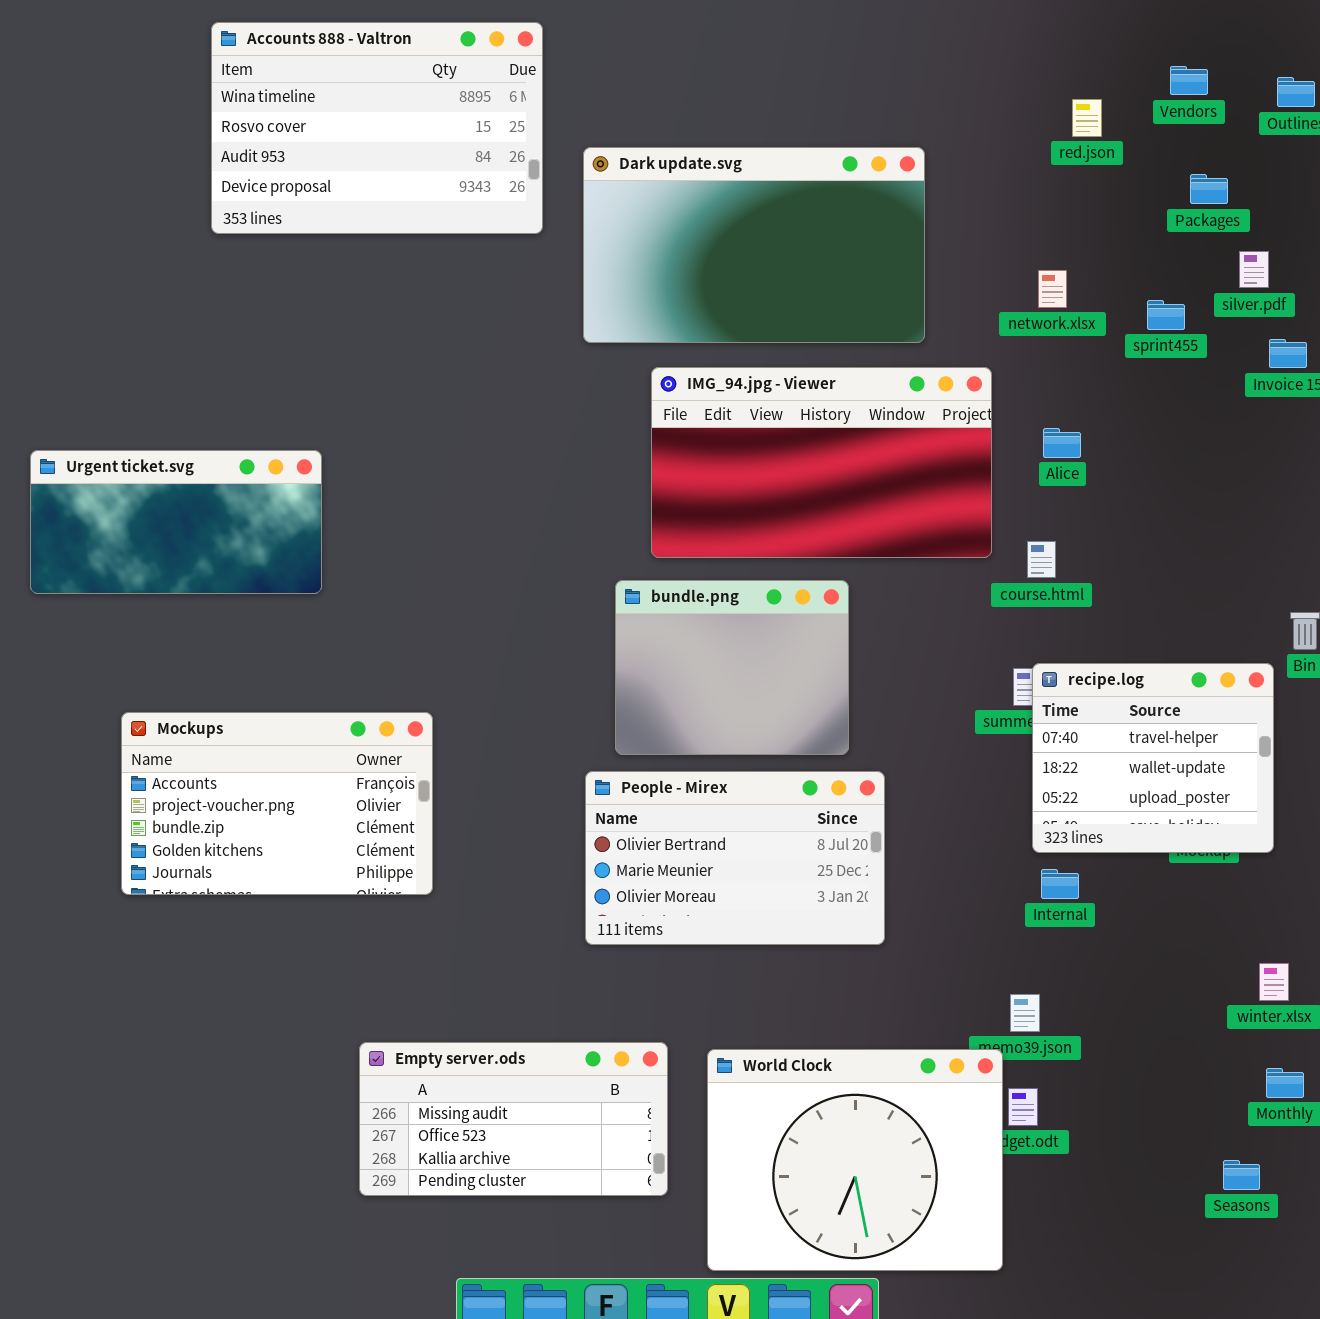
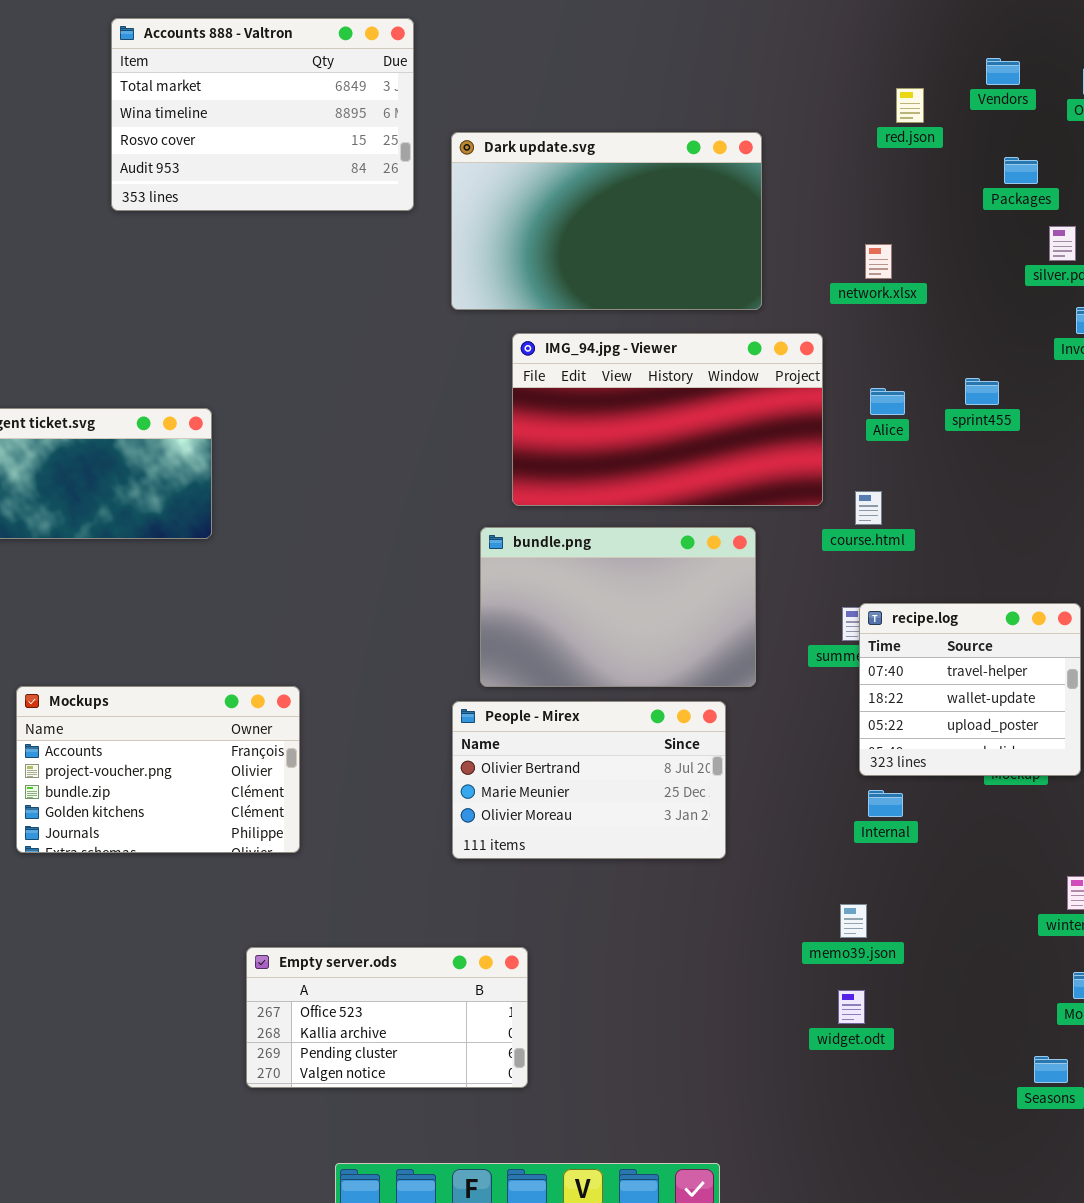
Accounts 888 - Valtron: [211,22,543,234] -> [111,18,414,211], scrolled up 1 row
sprint455: [1147,300,1185,330] -> [965,378,999,405], moved
bundle.png: [615,580,849,755] -> [480,527,756,687], resized
Mockups: [121,712,433,895] -> [16,686,300,853], moved
Empty server.ods: [359,1042,668,1196] -> [246,947,528,1088], scrolled down 1 row
World Clock: [707,1049,1003,1271] -> none, closed

